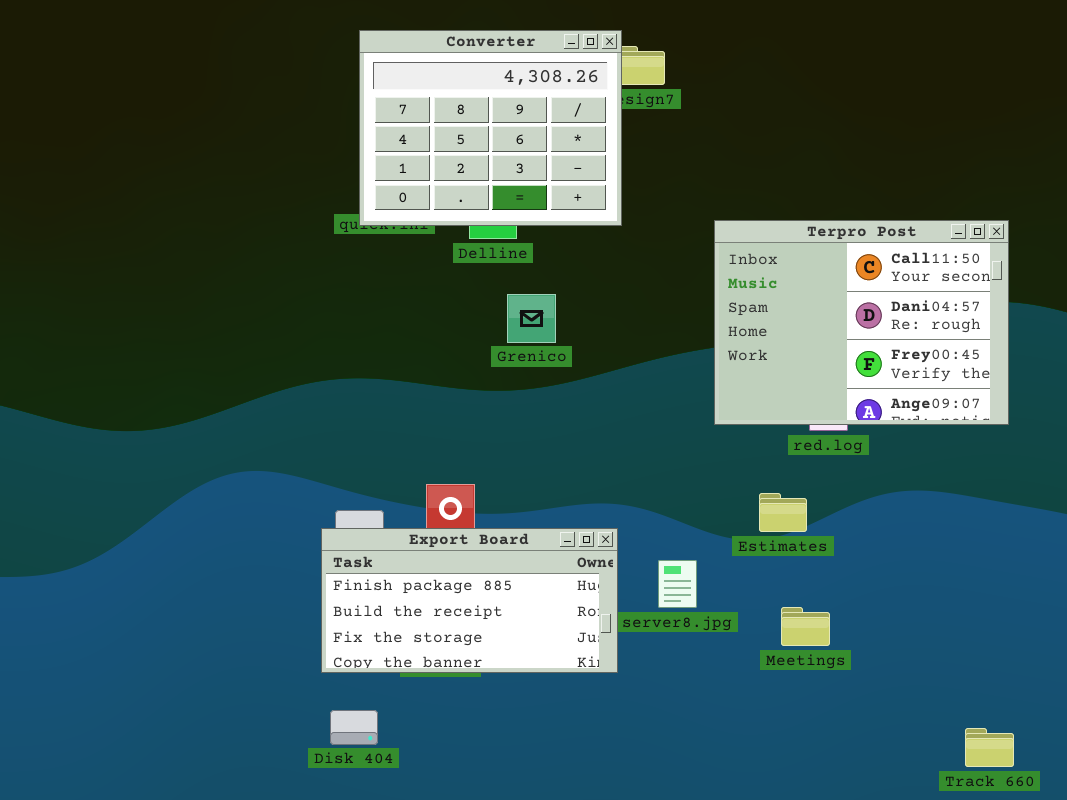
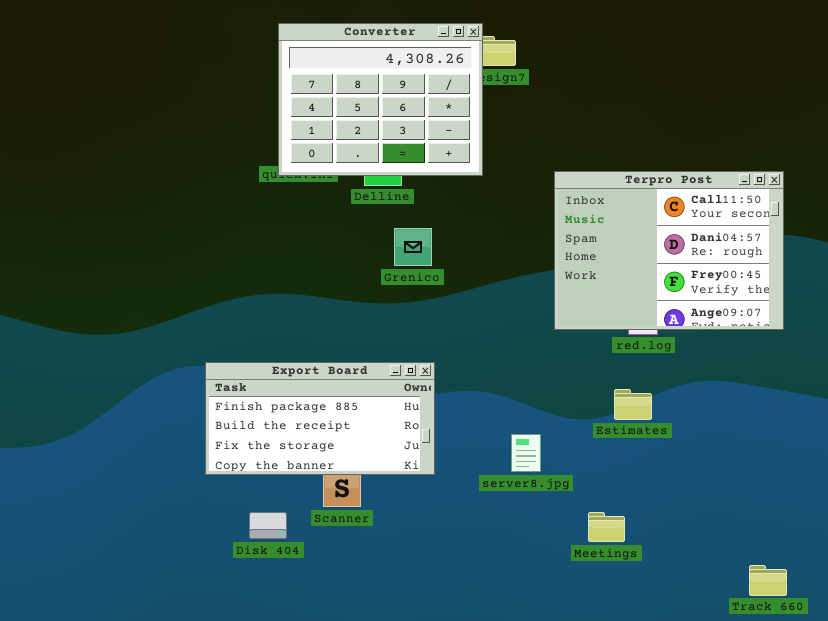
Estimates: [759,493,807,532] -> [614,389,652,420], moved
Export Board: [321,528,618,673] -> [205,362,435,475], moved
Meetings: [781,607,830,646] -> [588,512,625,542], moved
Disk 404: [330,710,378,745] -> [249,512,287,539], moved

